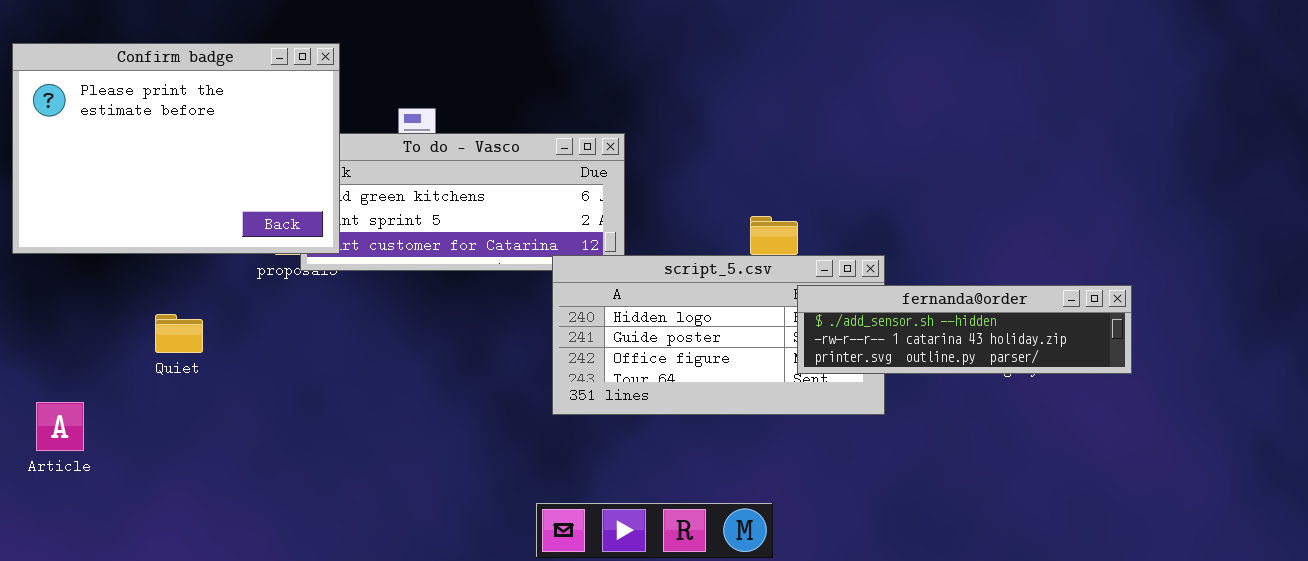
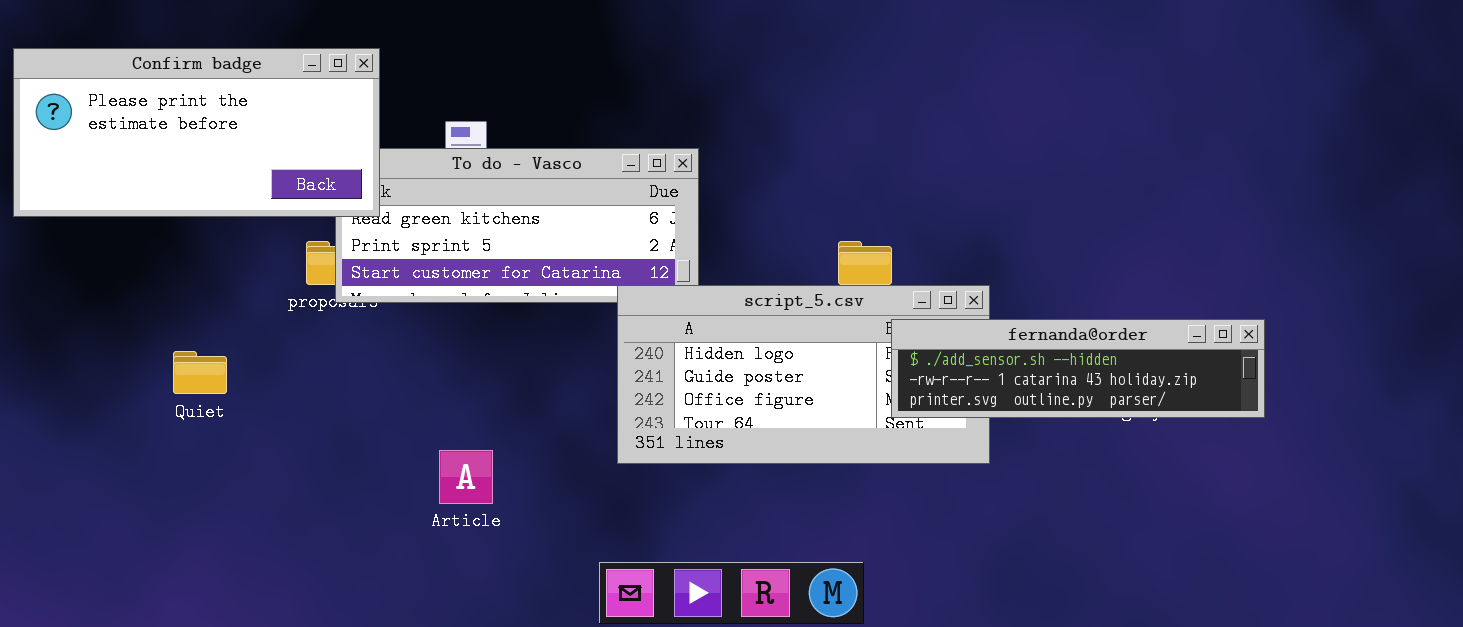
Confirm badge: [12,43,340,254] -> [13,48,380,217], resized
Article: [36,402,84,451] -> [439,450,493,504], moved

